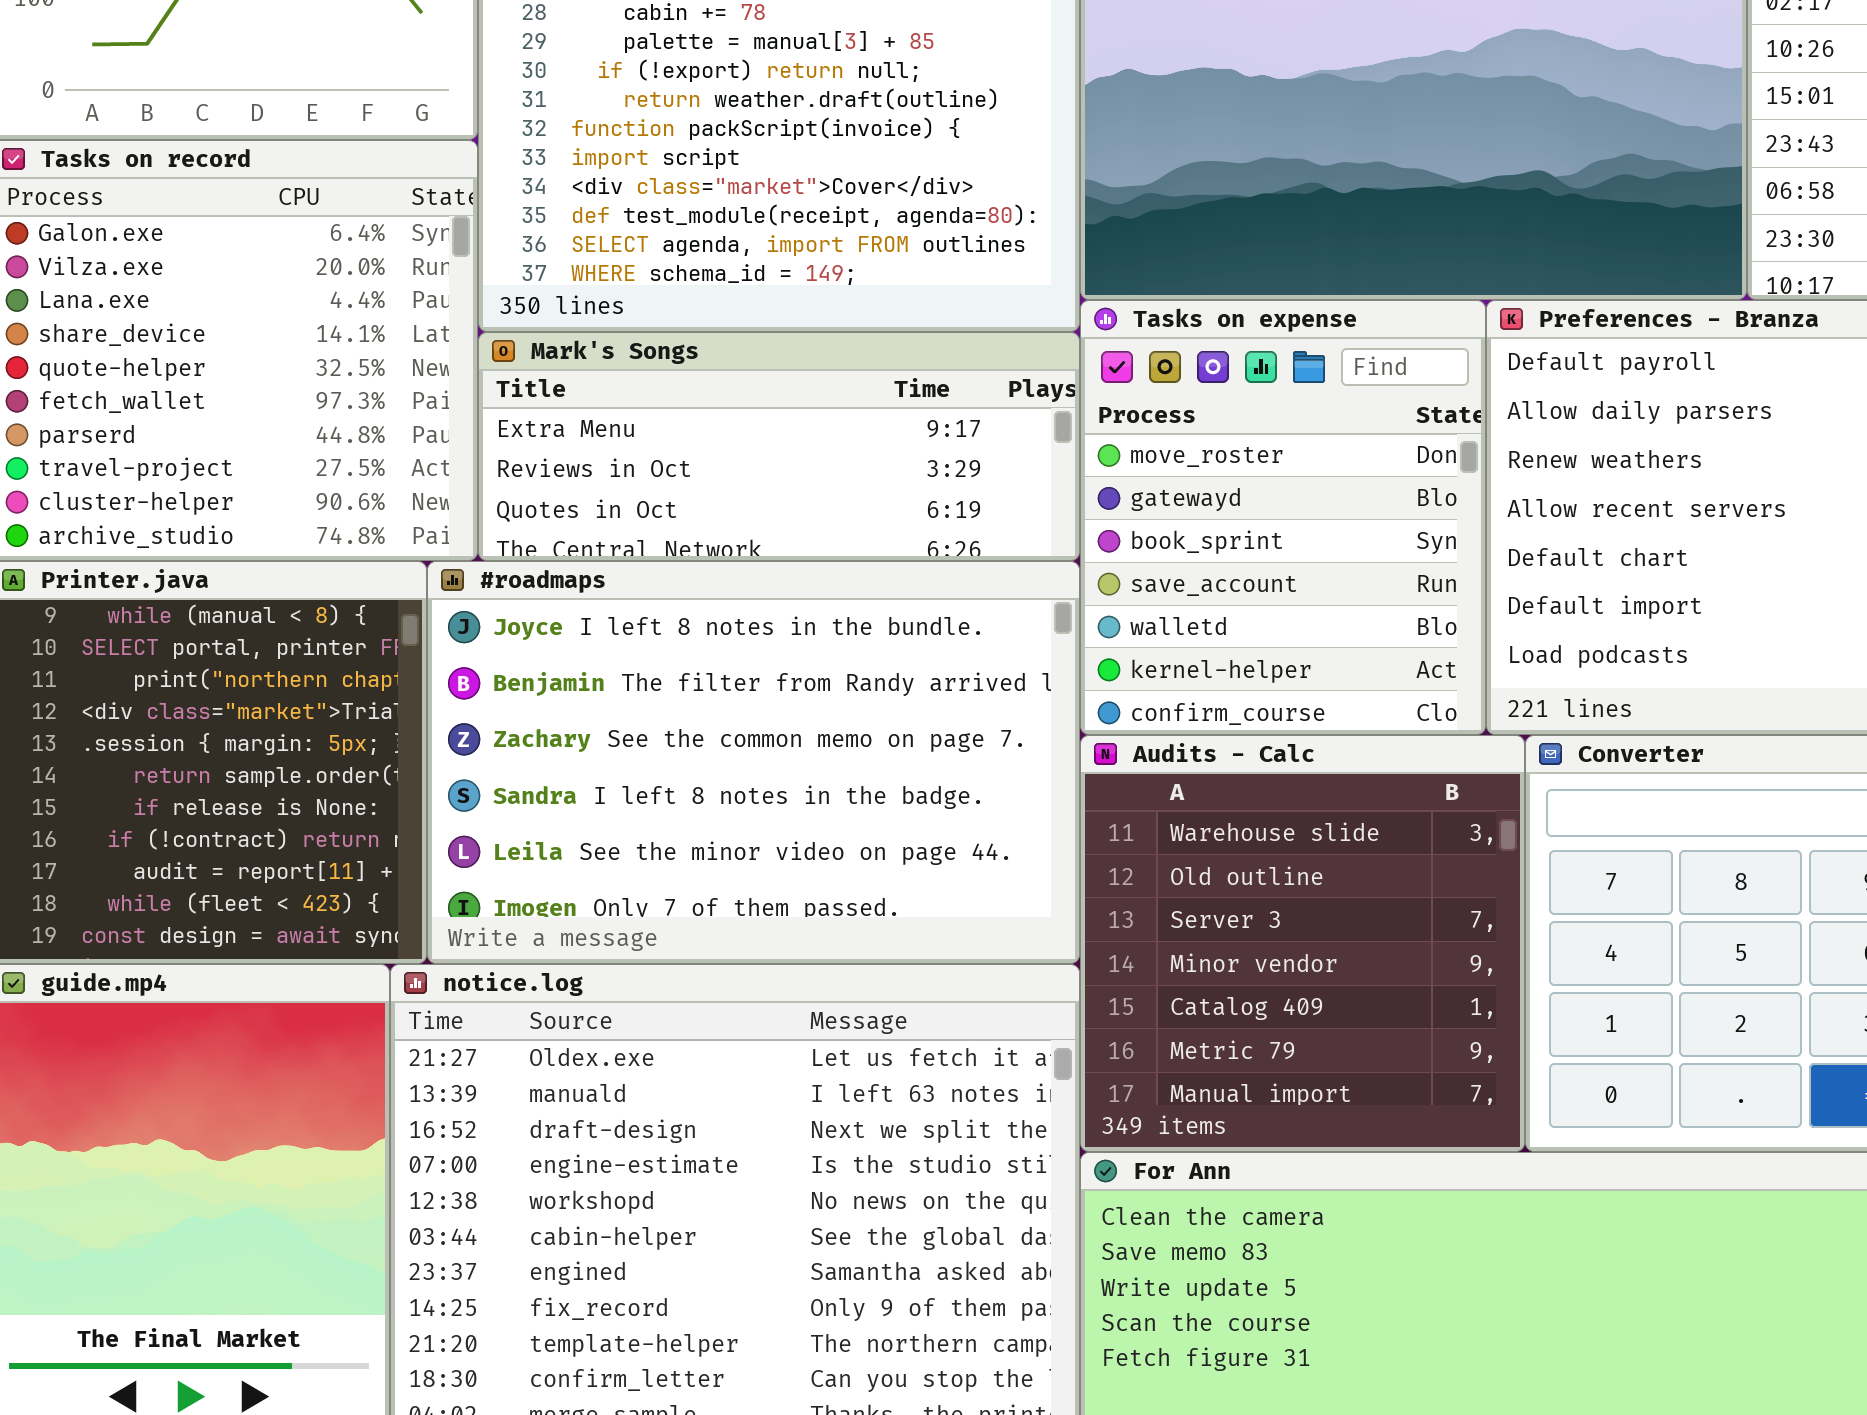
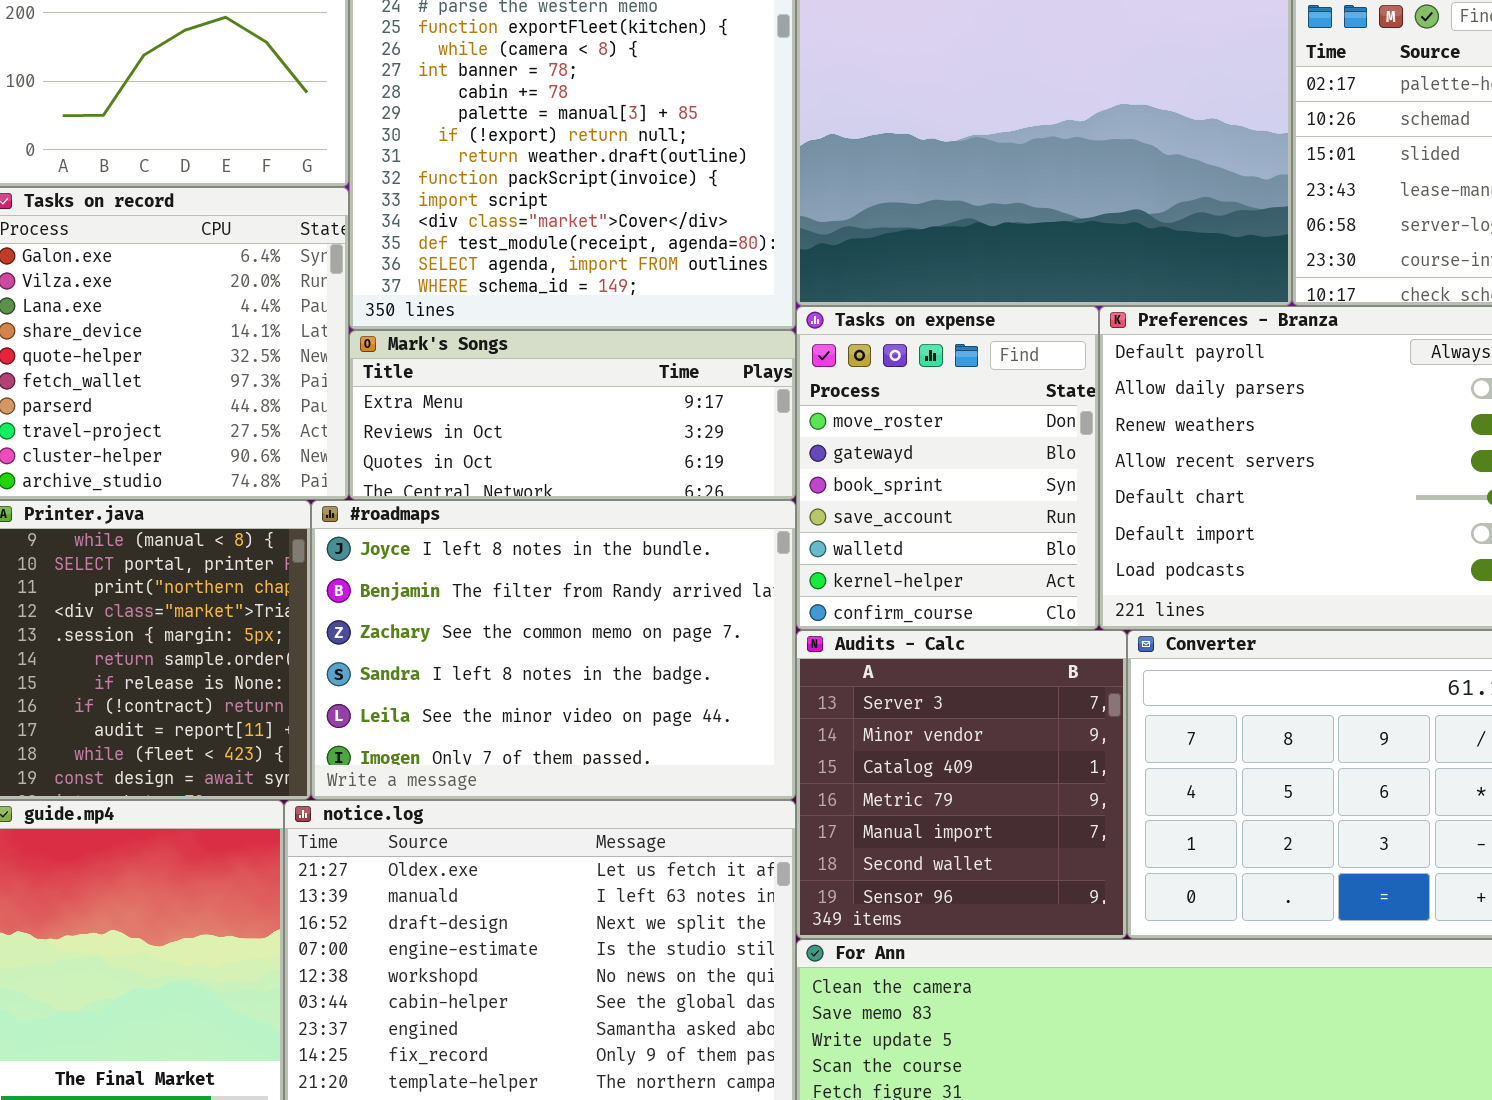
Audits - Calc: [1080,735,1525,1152] -> [796,630,1127,939], scrolled down 2 rows

